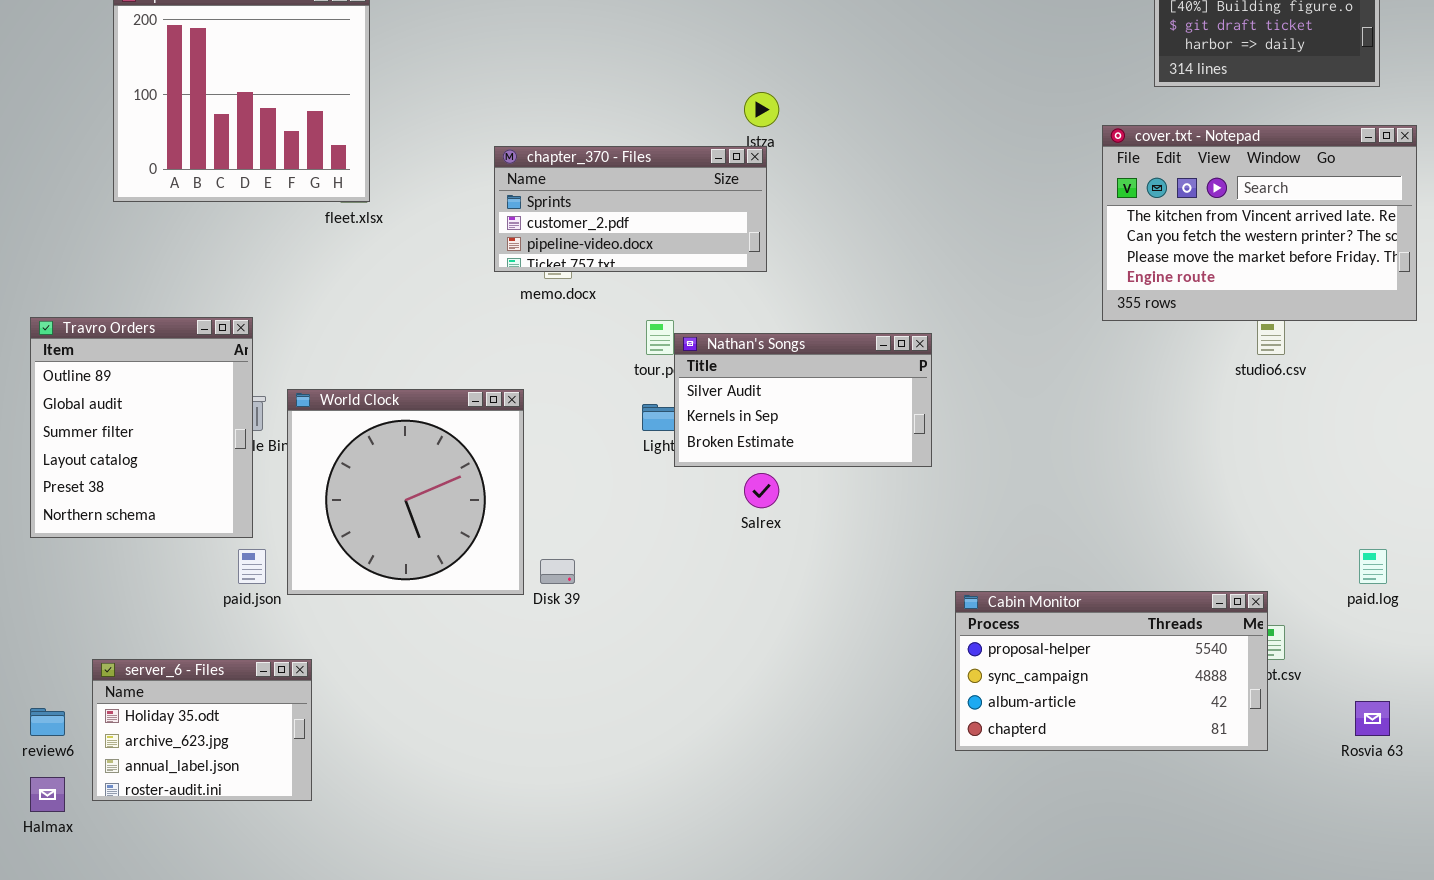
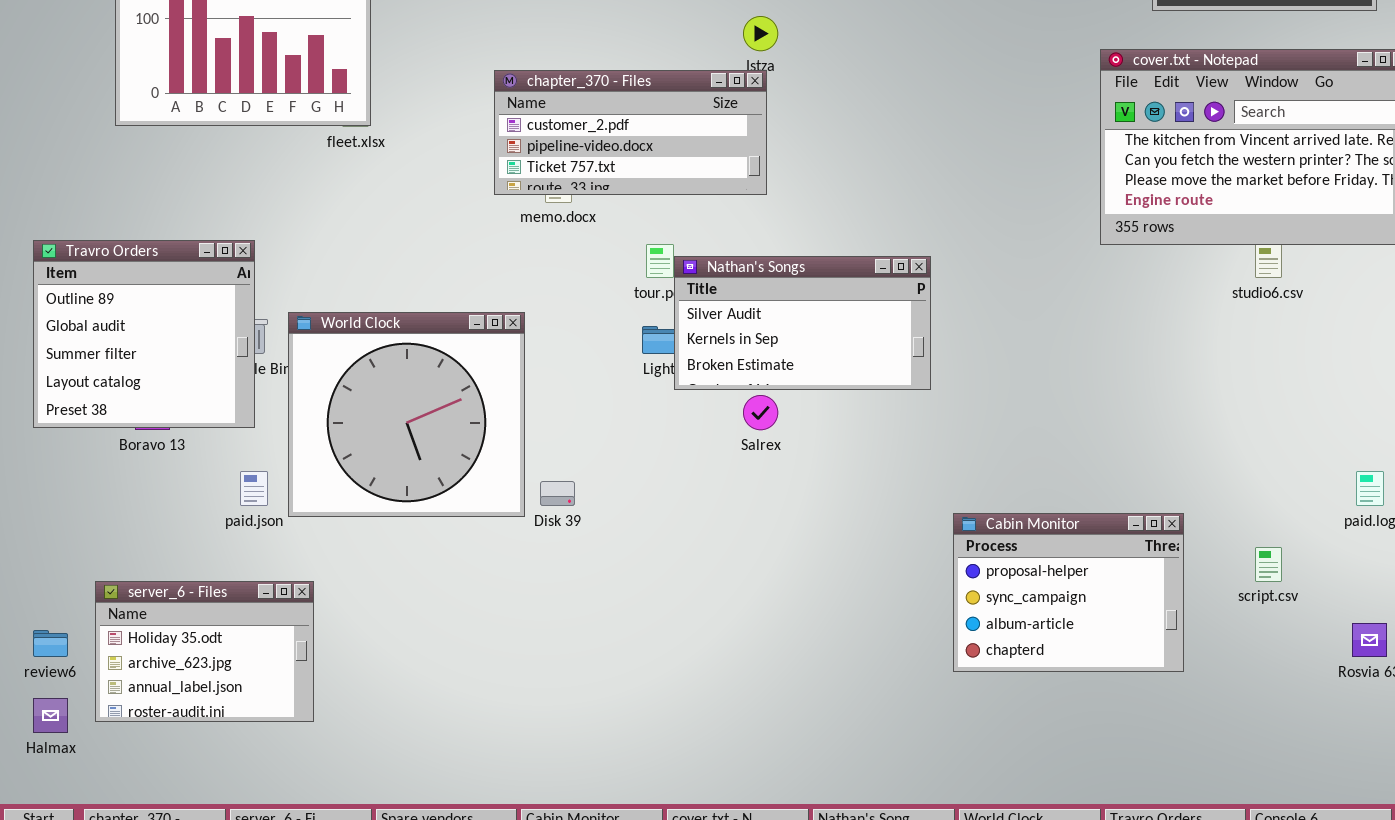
chapter_370 - Files: [494,146,767,272] -> [494,70,767,195], scrolled down 1 row
Travro Orders: [30,317,253,538] -> [33,240,255,428], resized
Cabin Monitor: [955,591,1268,751] -> [953,513,1184,672], resized

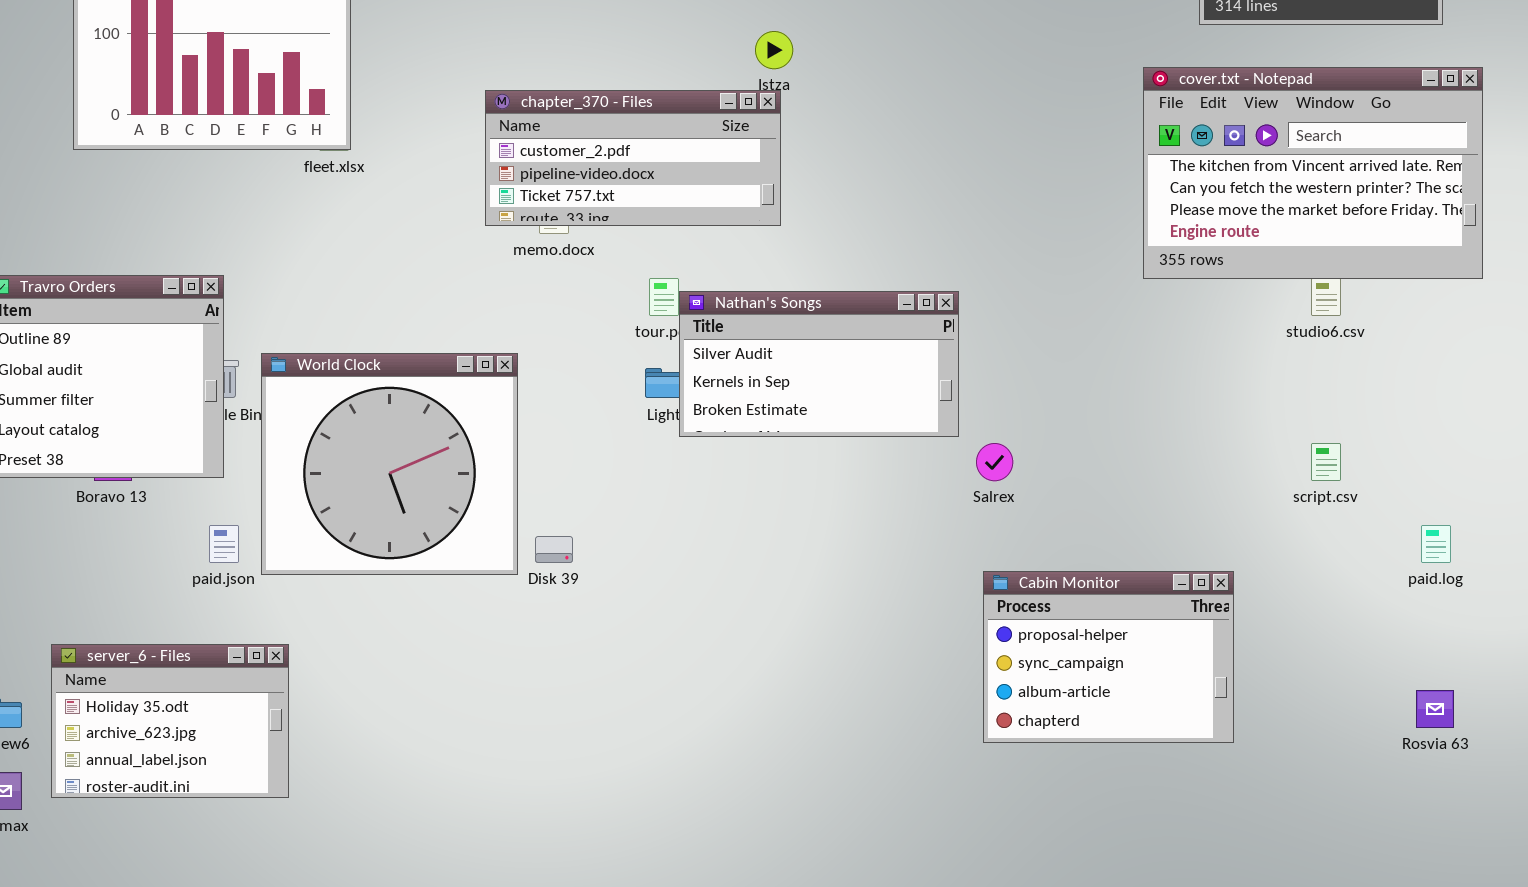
Salrex: [743,395,778,430] -> [976,443,1013,481], moved
script.csv: [1255,547,1282,582] -> [1311,443,1341,481], moved

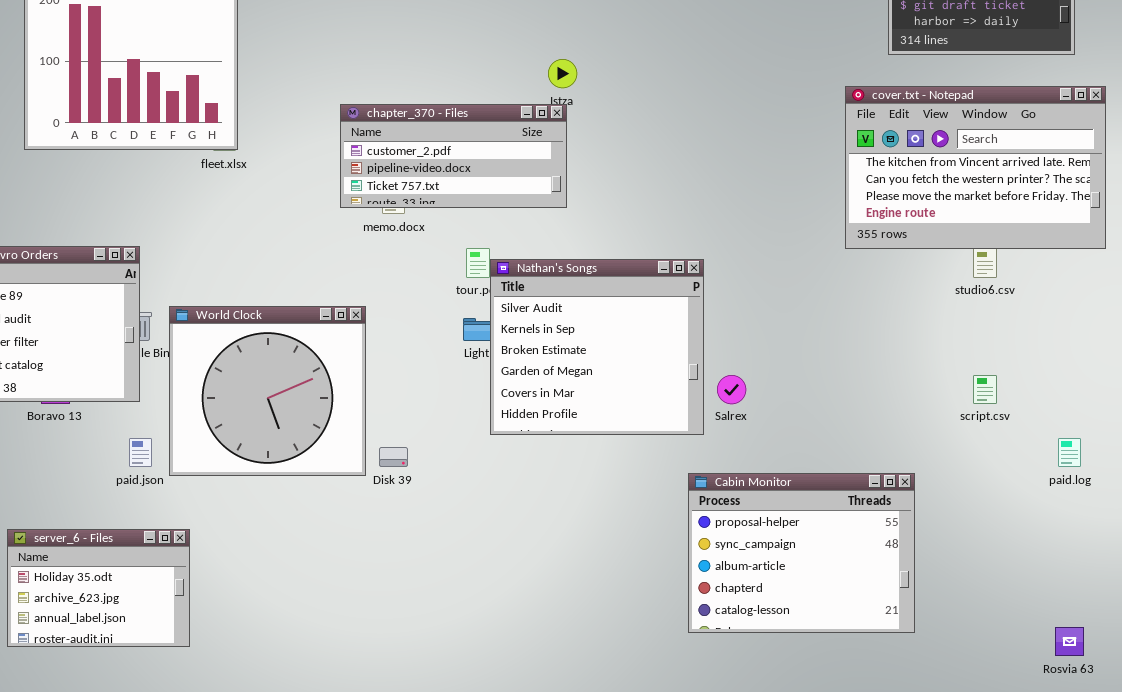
Nathan's Songs: [679,291,959,437] -> [490,259,704,435], resized
Cabin Monitor: [983,571,1234,743] -> [688,473,915,633], resized
Rosvia 63: [1416,690,1454,728] -> [1055,627,1084,656], moved

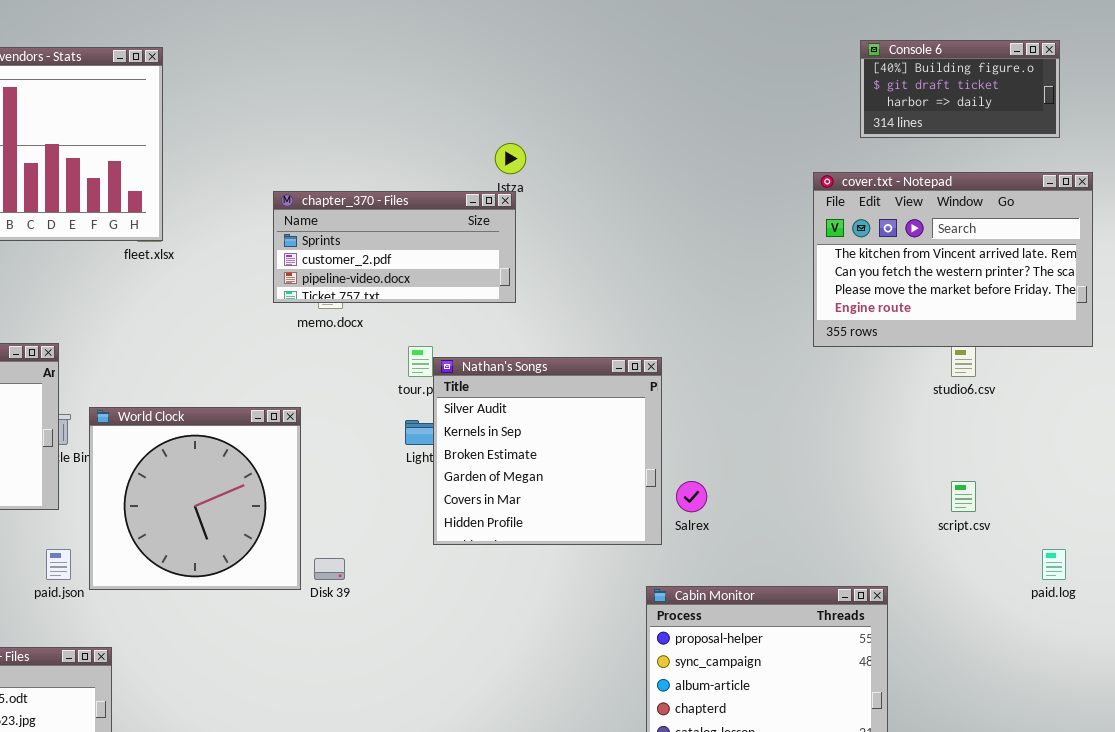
chapter_370 - Files: [340,104,567,208] -> [273,191,516,303], scrolled up 1 row

